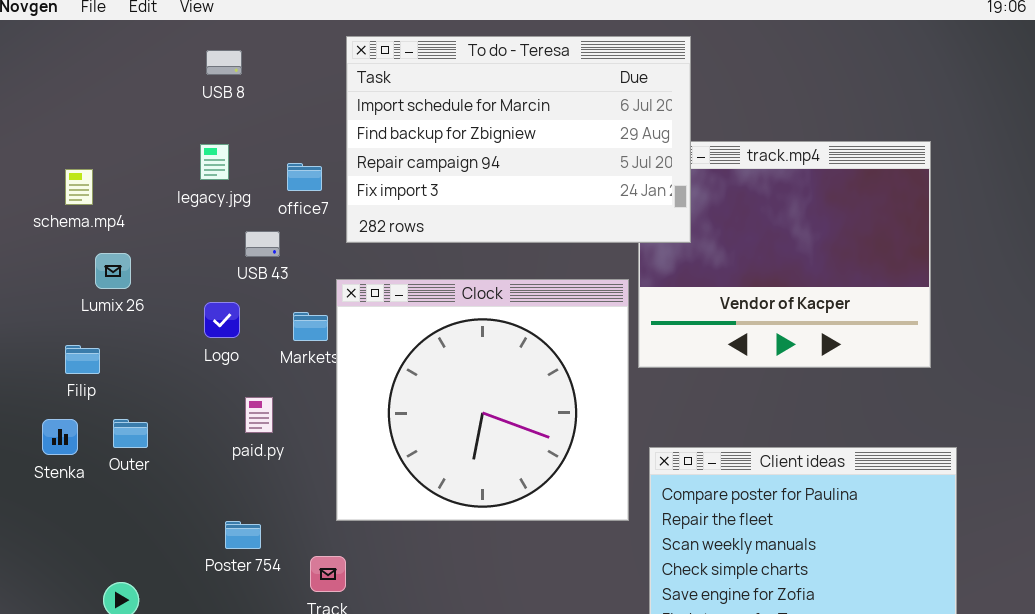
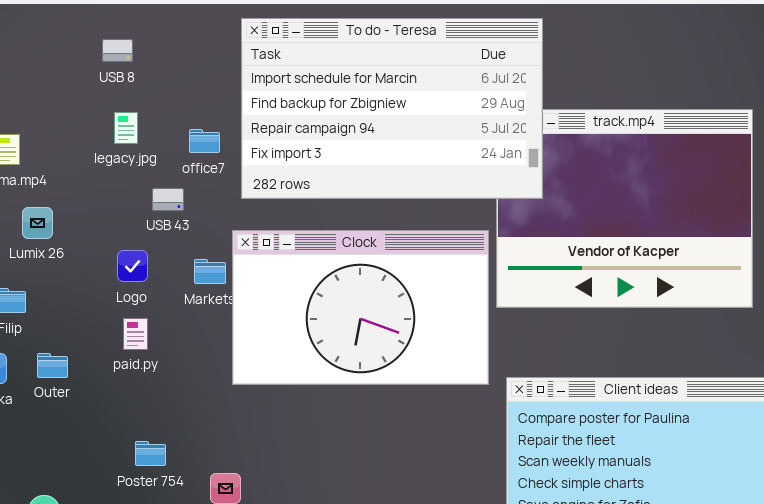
USB 8: [206,50,242,75] -> [102,39,133,62], moved
Clock: [336,279,629,521] -> [232,230,489,385], resized
paid.py: [245,397,273,433] -> [123,318,148,350], moved

